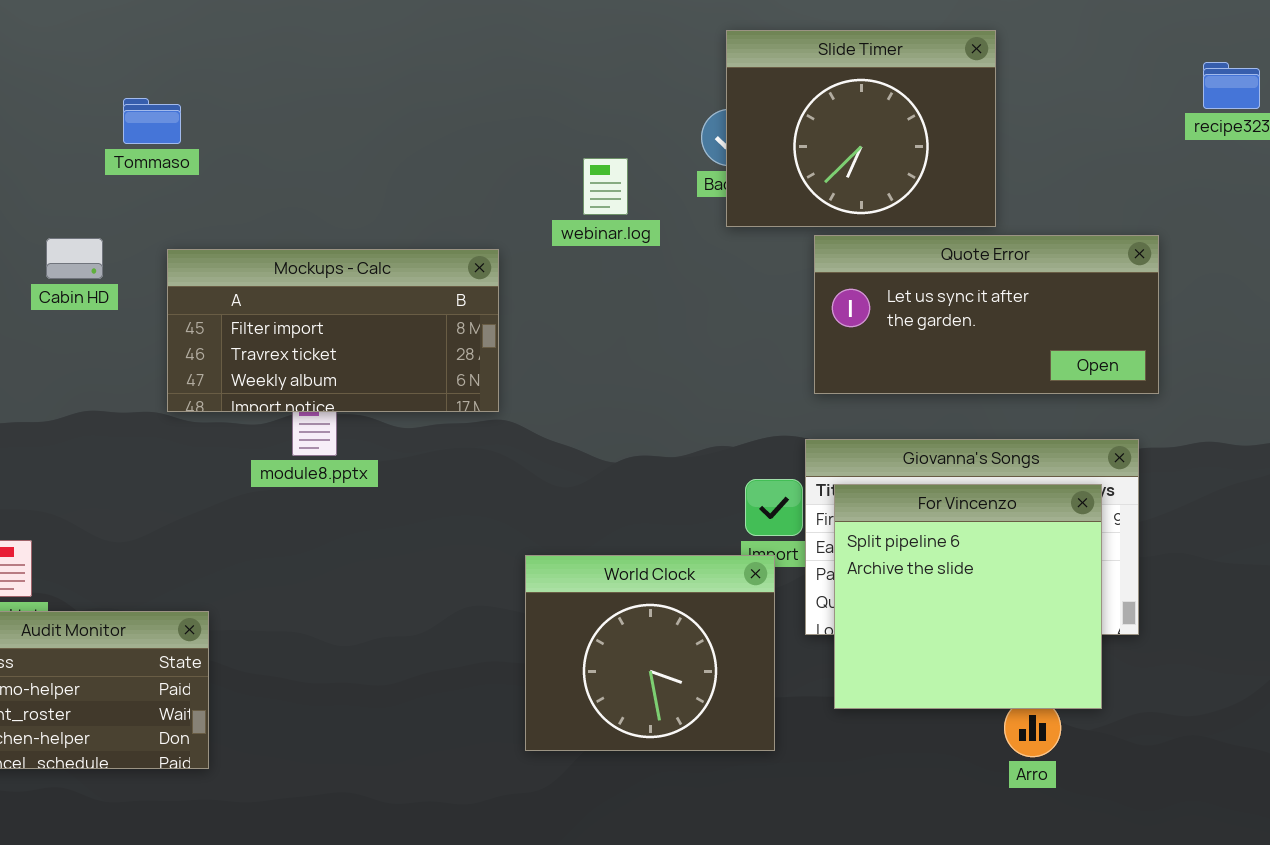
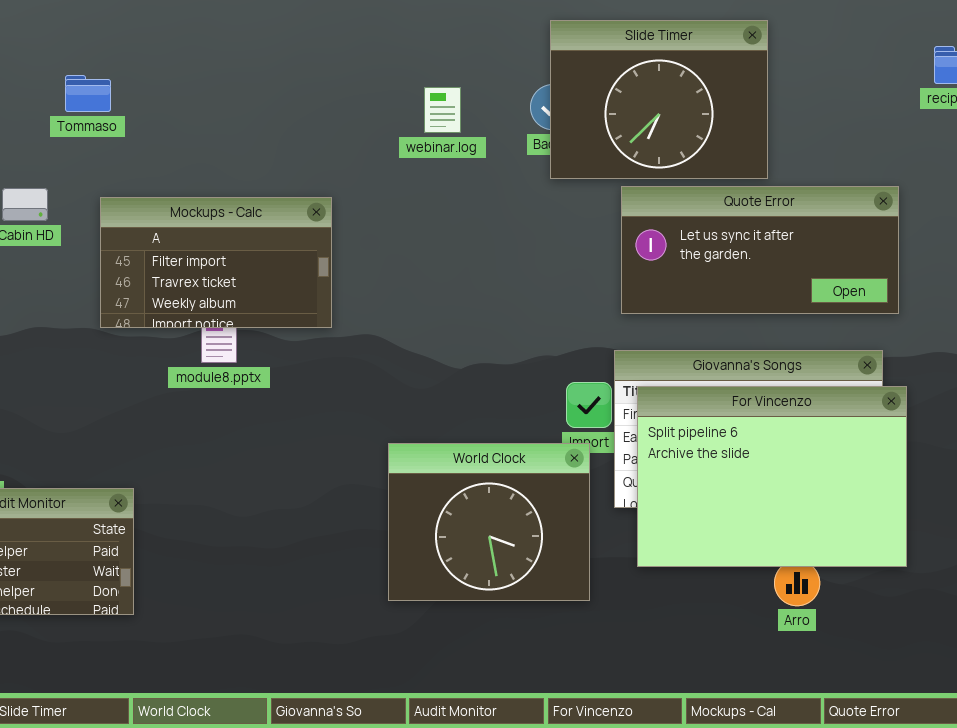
webinar.log: [583,158,628,215] -> [424,87,461,133], moved
Mockups - Calc: [167,249,499,412] -> [100,197,332,328], resized
For Vincenzo: [834,484,1102,709] -> [637,386,907,567], resized

